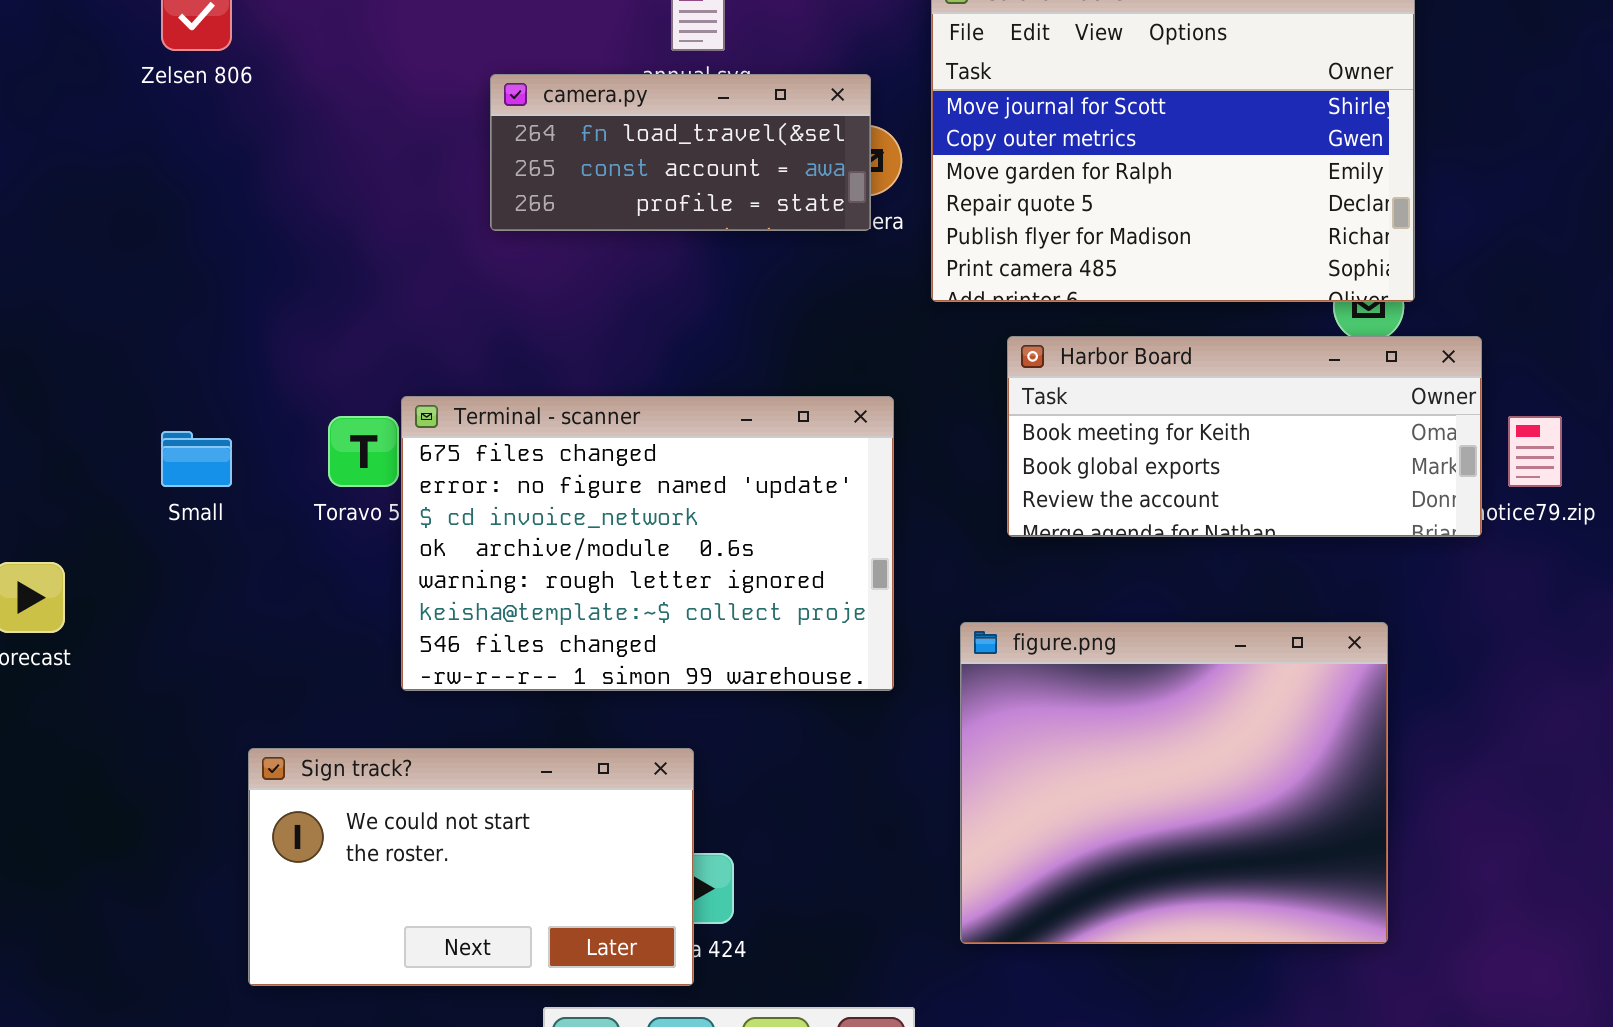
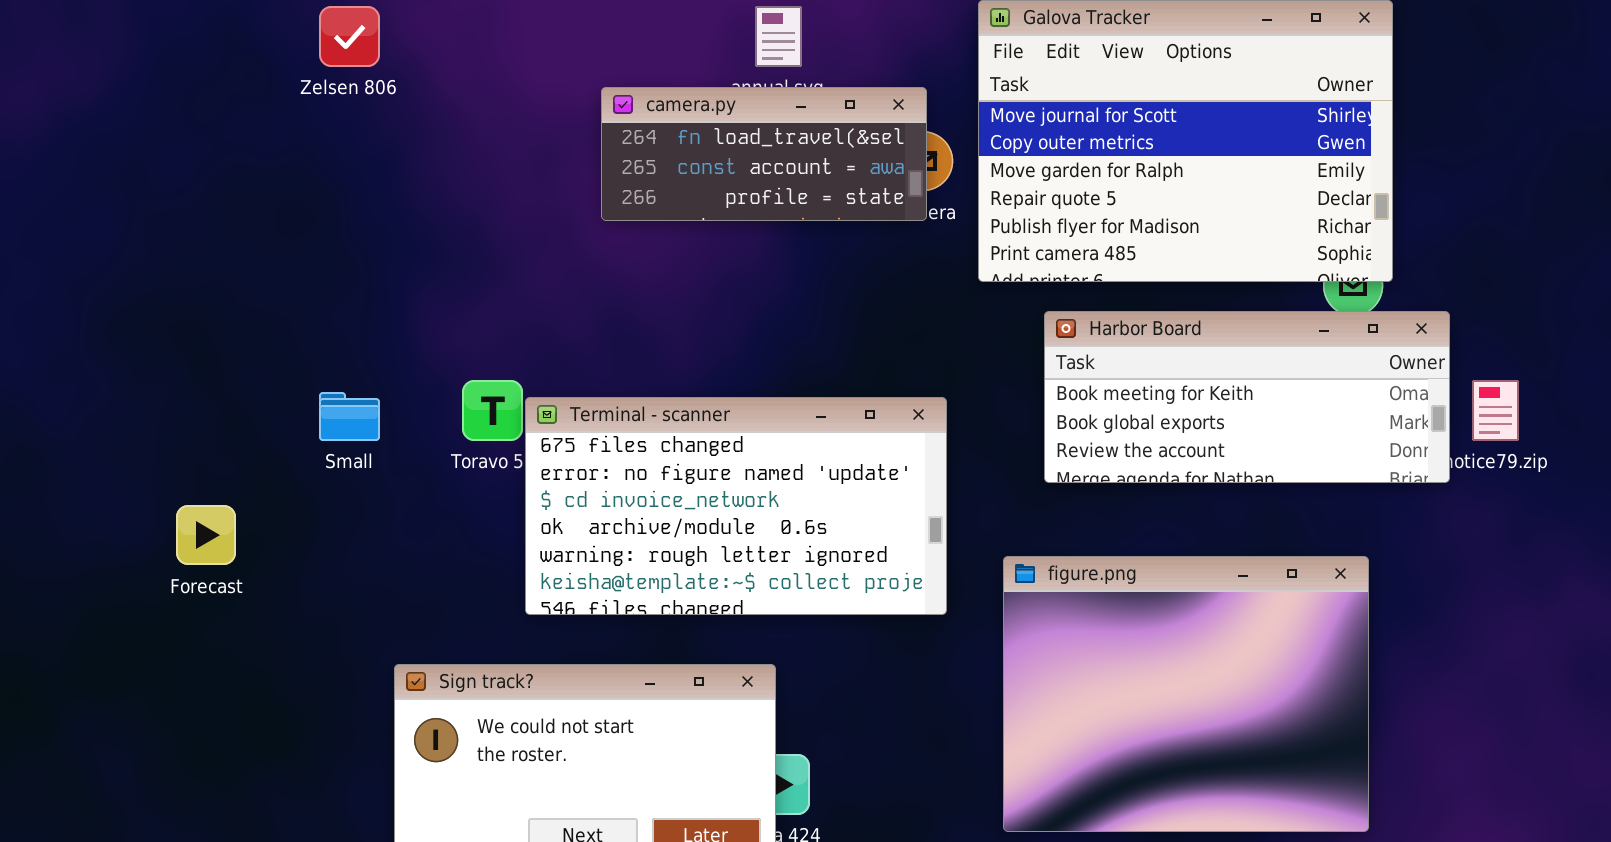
Terminal - scanner: [401,396,894,691] -> [525,397,947,615], resized

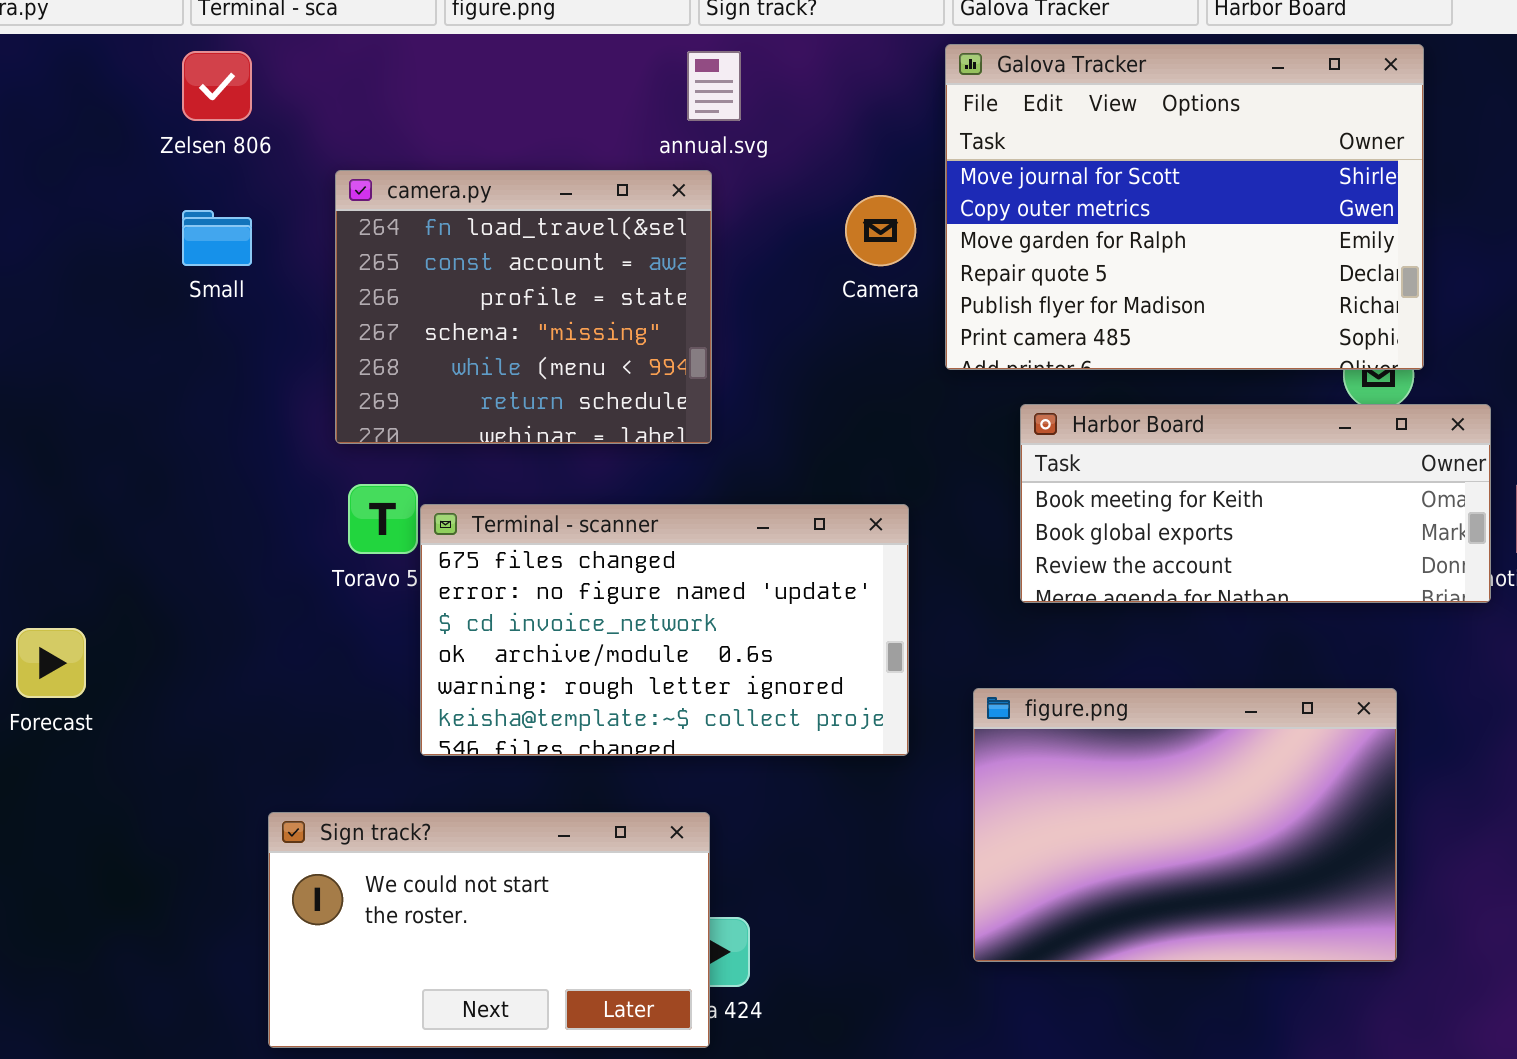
camera.py: [601,87,927,221] -> [335,170,712,444], moved, resized
Small: [319,392,380,441] -> [182,210,252,266], moved
figure.png: [1003,556,1369,832] -> [973,688,1397,962], resized

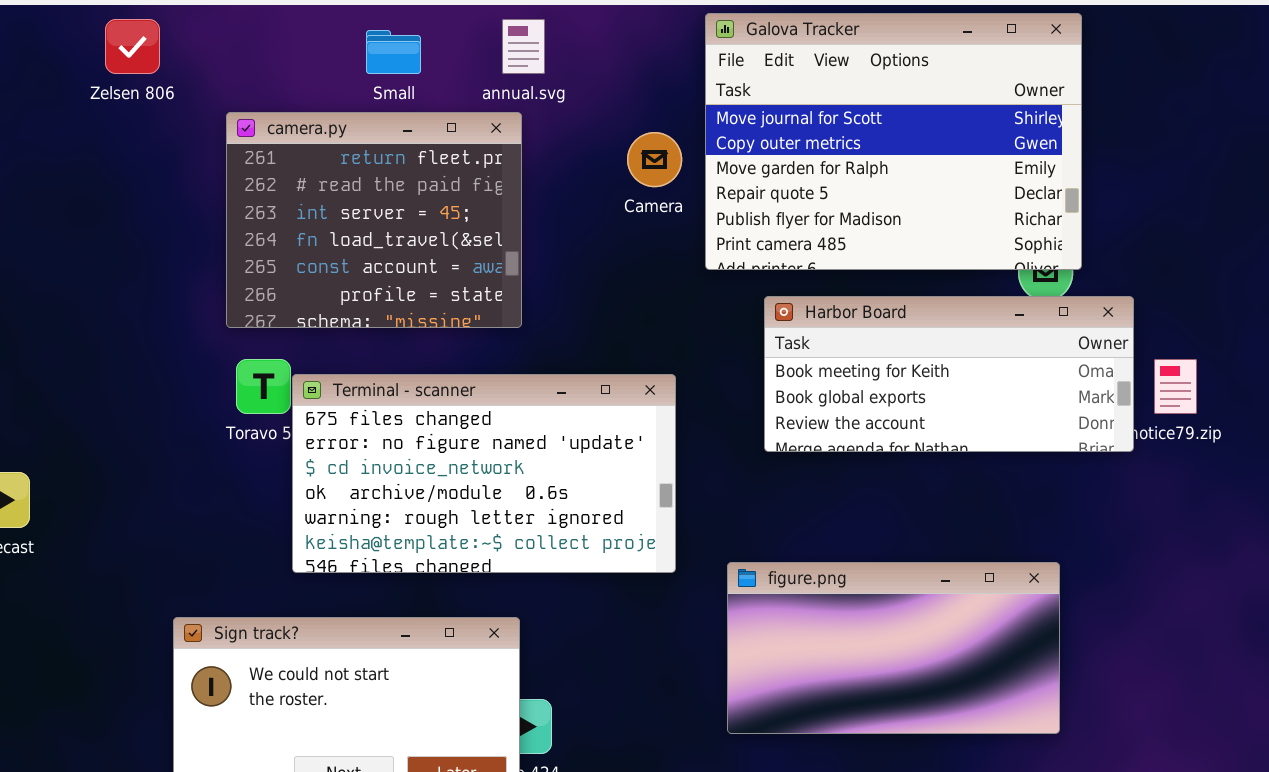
camera.py: [335,170,712,444] -> [226,112,522,328], scrolled up 3 rows
Small: [182,210,252,266] -> [366,30,421,74], moved
figure.png: [973,688,1397,962] -> [727,562,1060,734], resized

